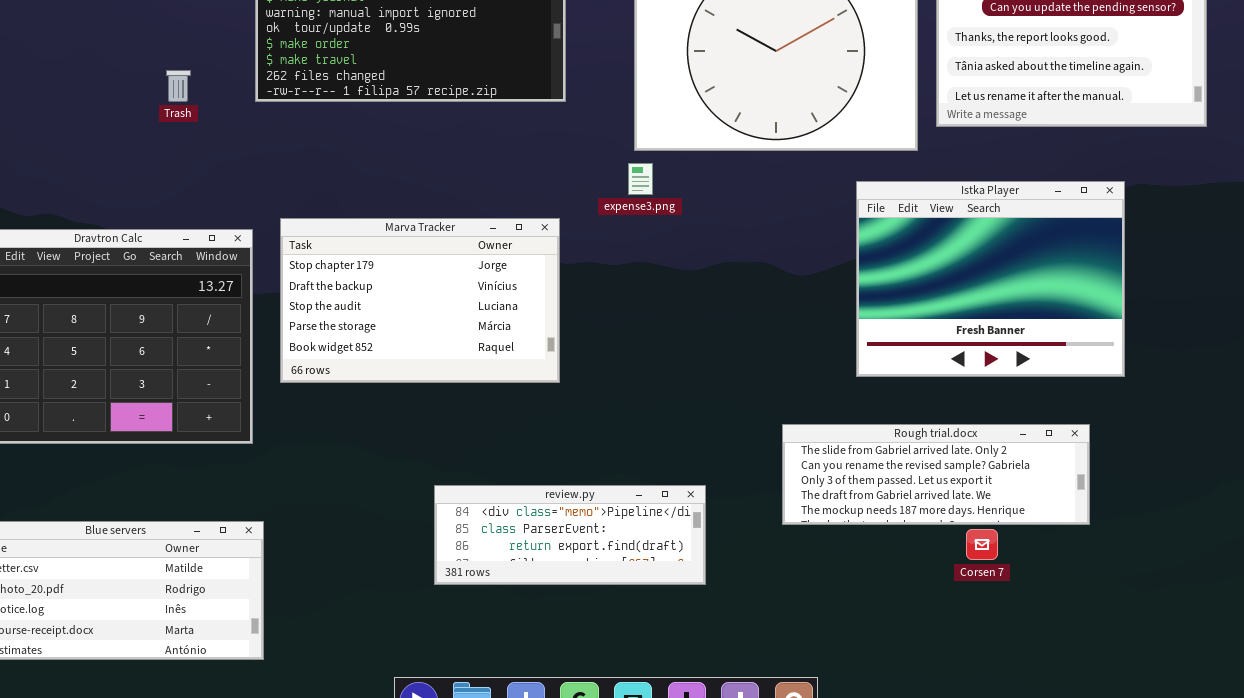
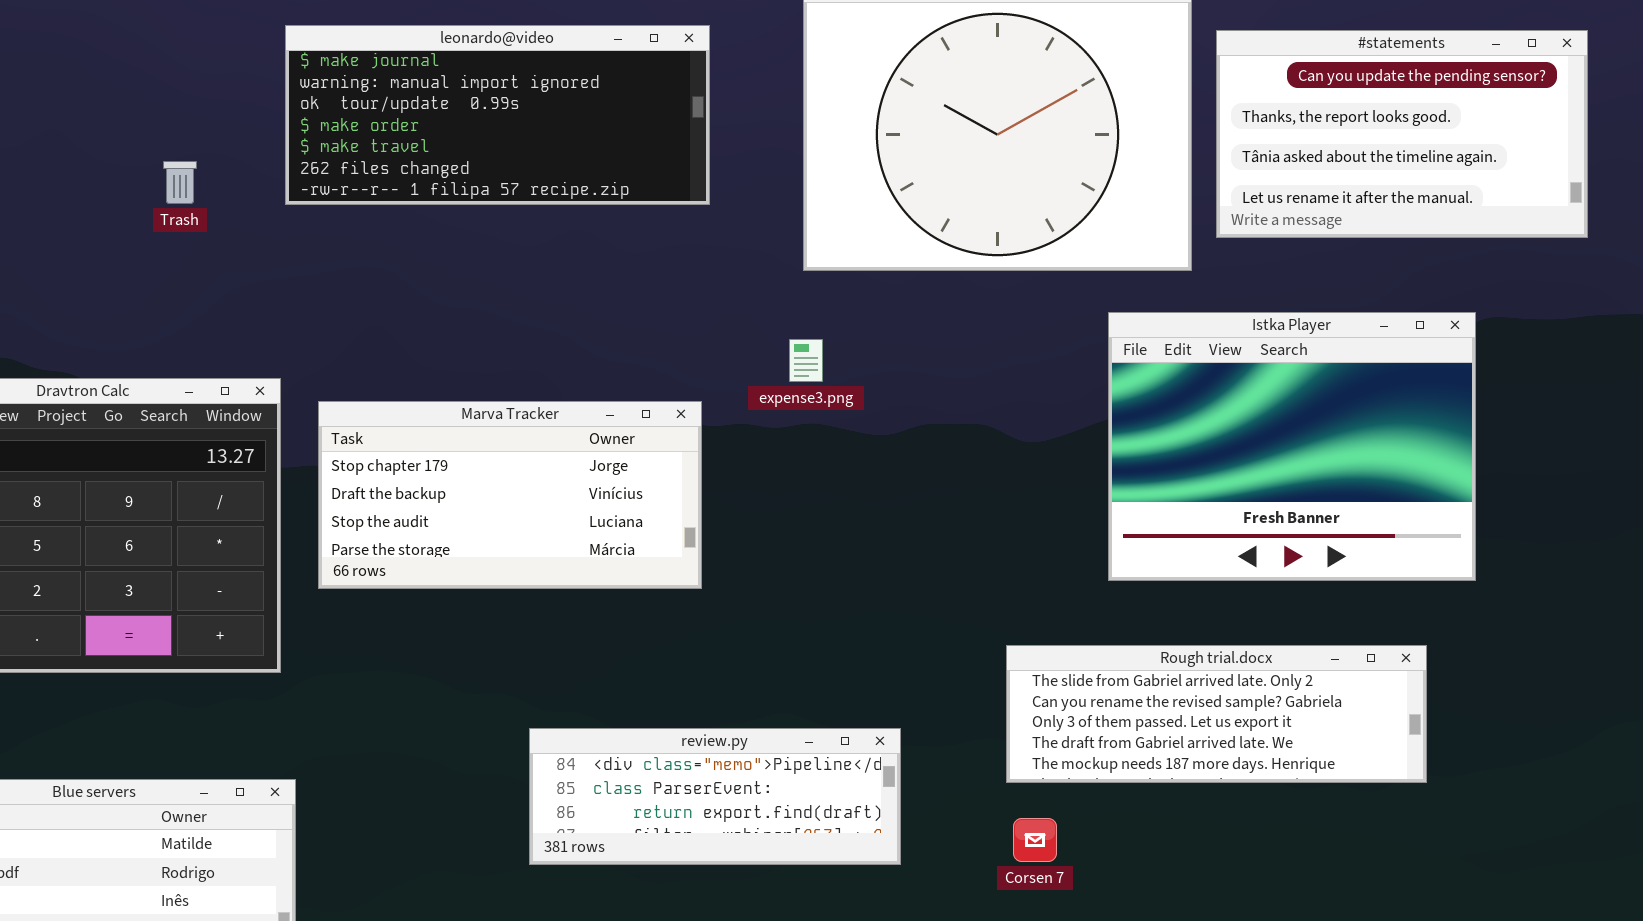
expense3.png: [628,163,653,195] -> [789,339,823,382], moved
Marva Tracker: [280,218,560,383] -> [318,401,702,589], resized
Corsen 7: [966,529,998,560] -> [1013,818,1057,862], moved

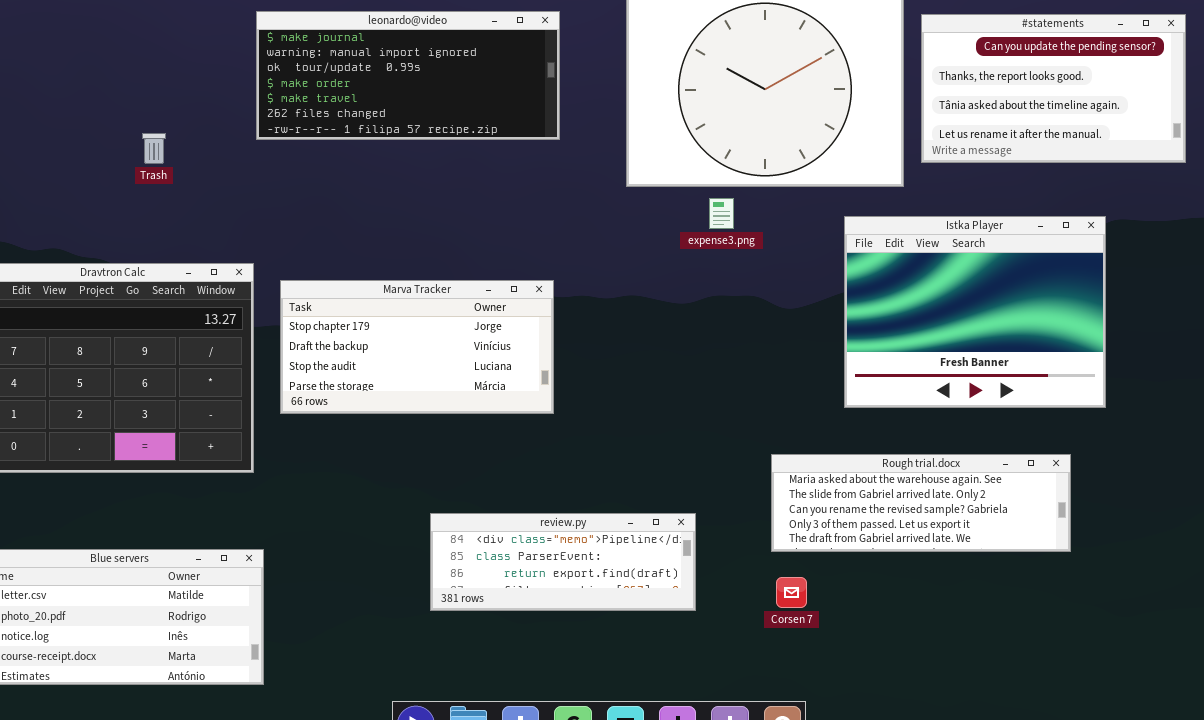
Trash: [163,161,197,204] -> [142,133,166,164], moved
expense3.png: [789,339,823,382] -> [709,198,734,229], moved
Rough trial.docx: [1006,645,1427,783] -> [771,454,1071,552], scrolled up 1 row

